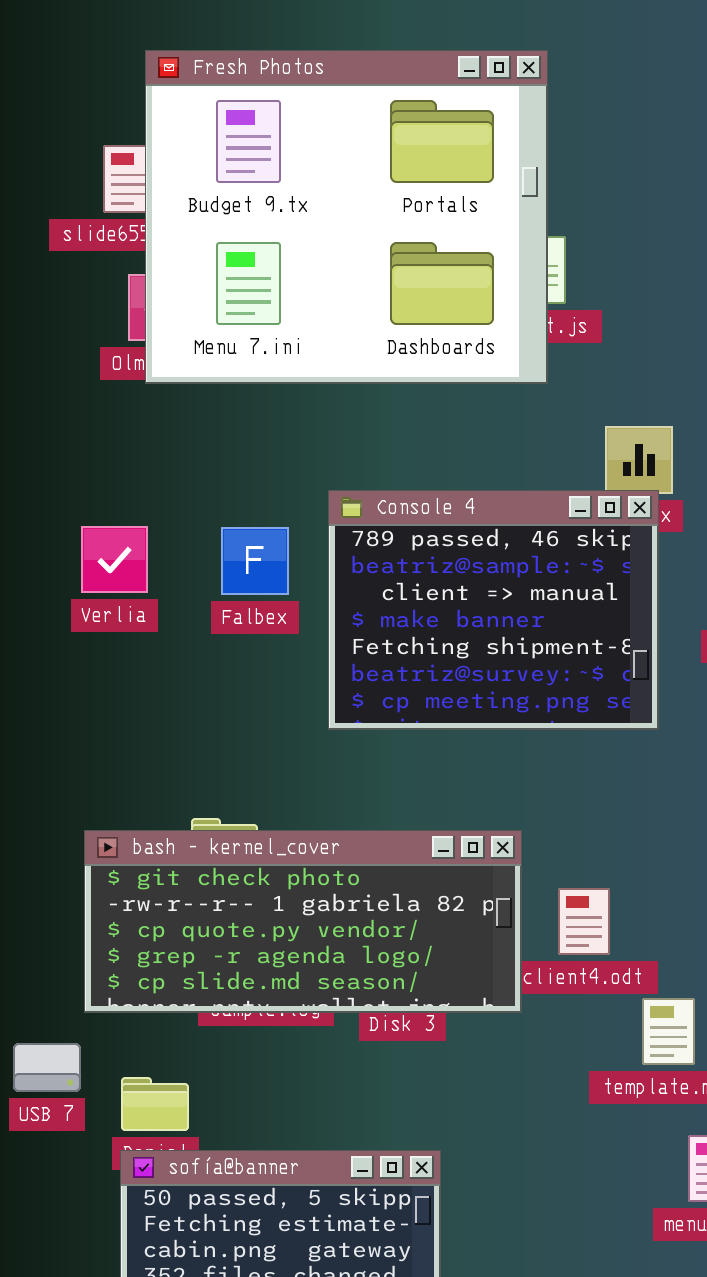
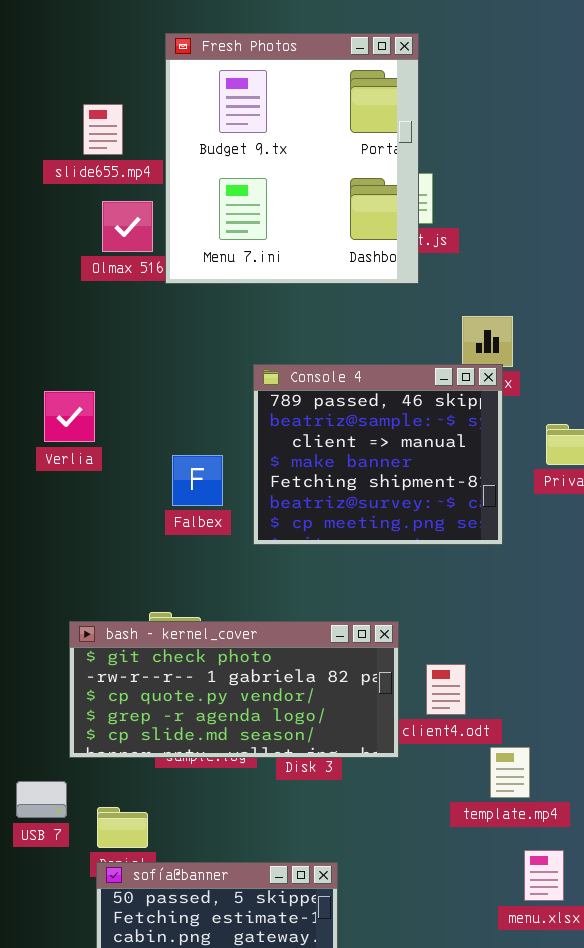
Fresh Photos: [145,50,548,384] -> [165,33,419,284], resized
Verlia: [81,526,148,593] -> [44,391,95,442], moved
Falbex: [221,527,289,595] -> [172,455,223,506], moved

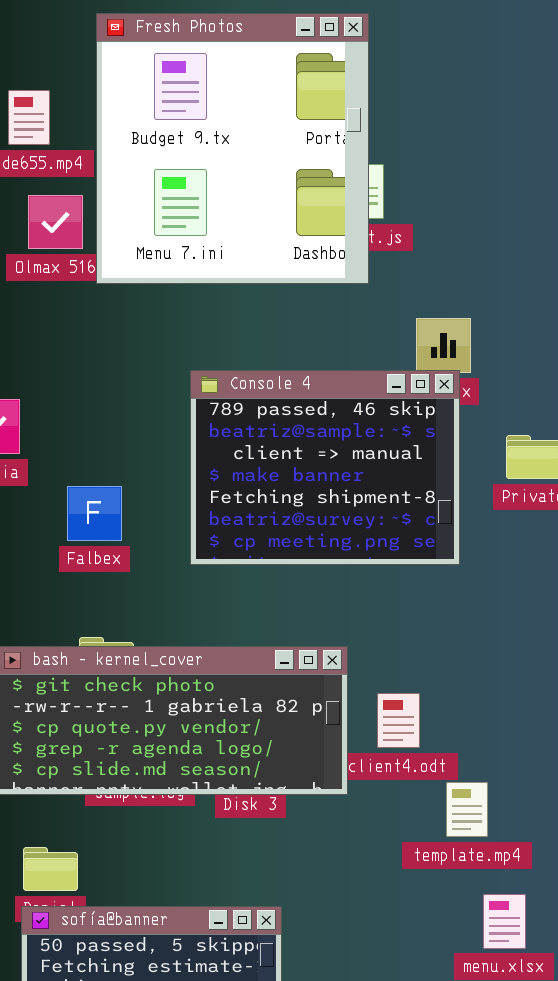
Falbex: [172,455,223,506] -> [67,486,122,541], moved

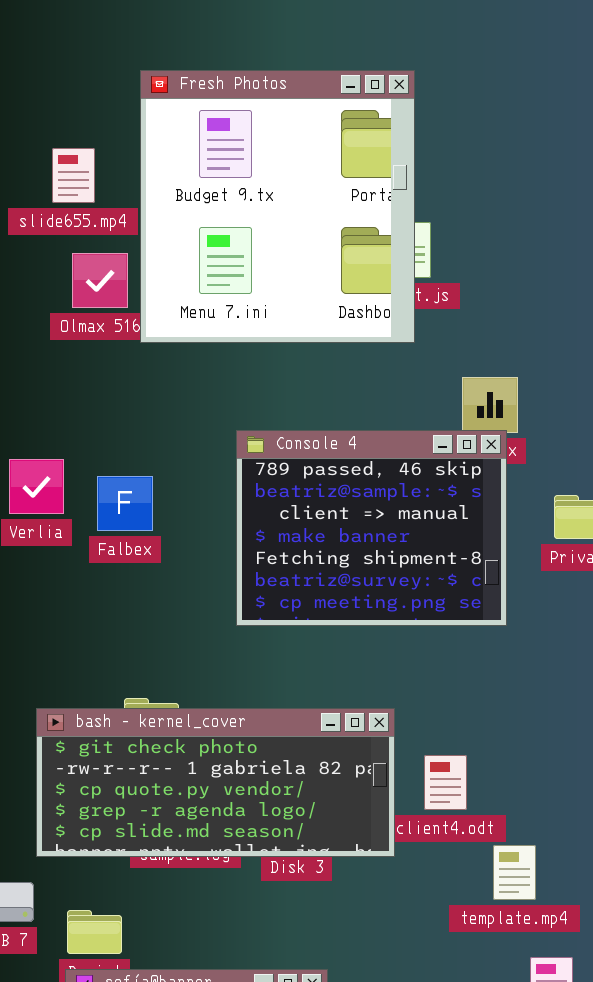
Falbex: [67,486,122,541] -> [97,476,153,531], moved

